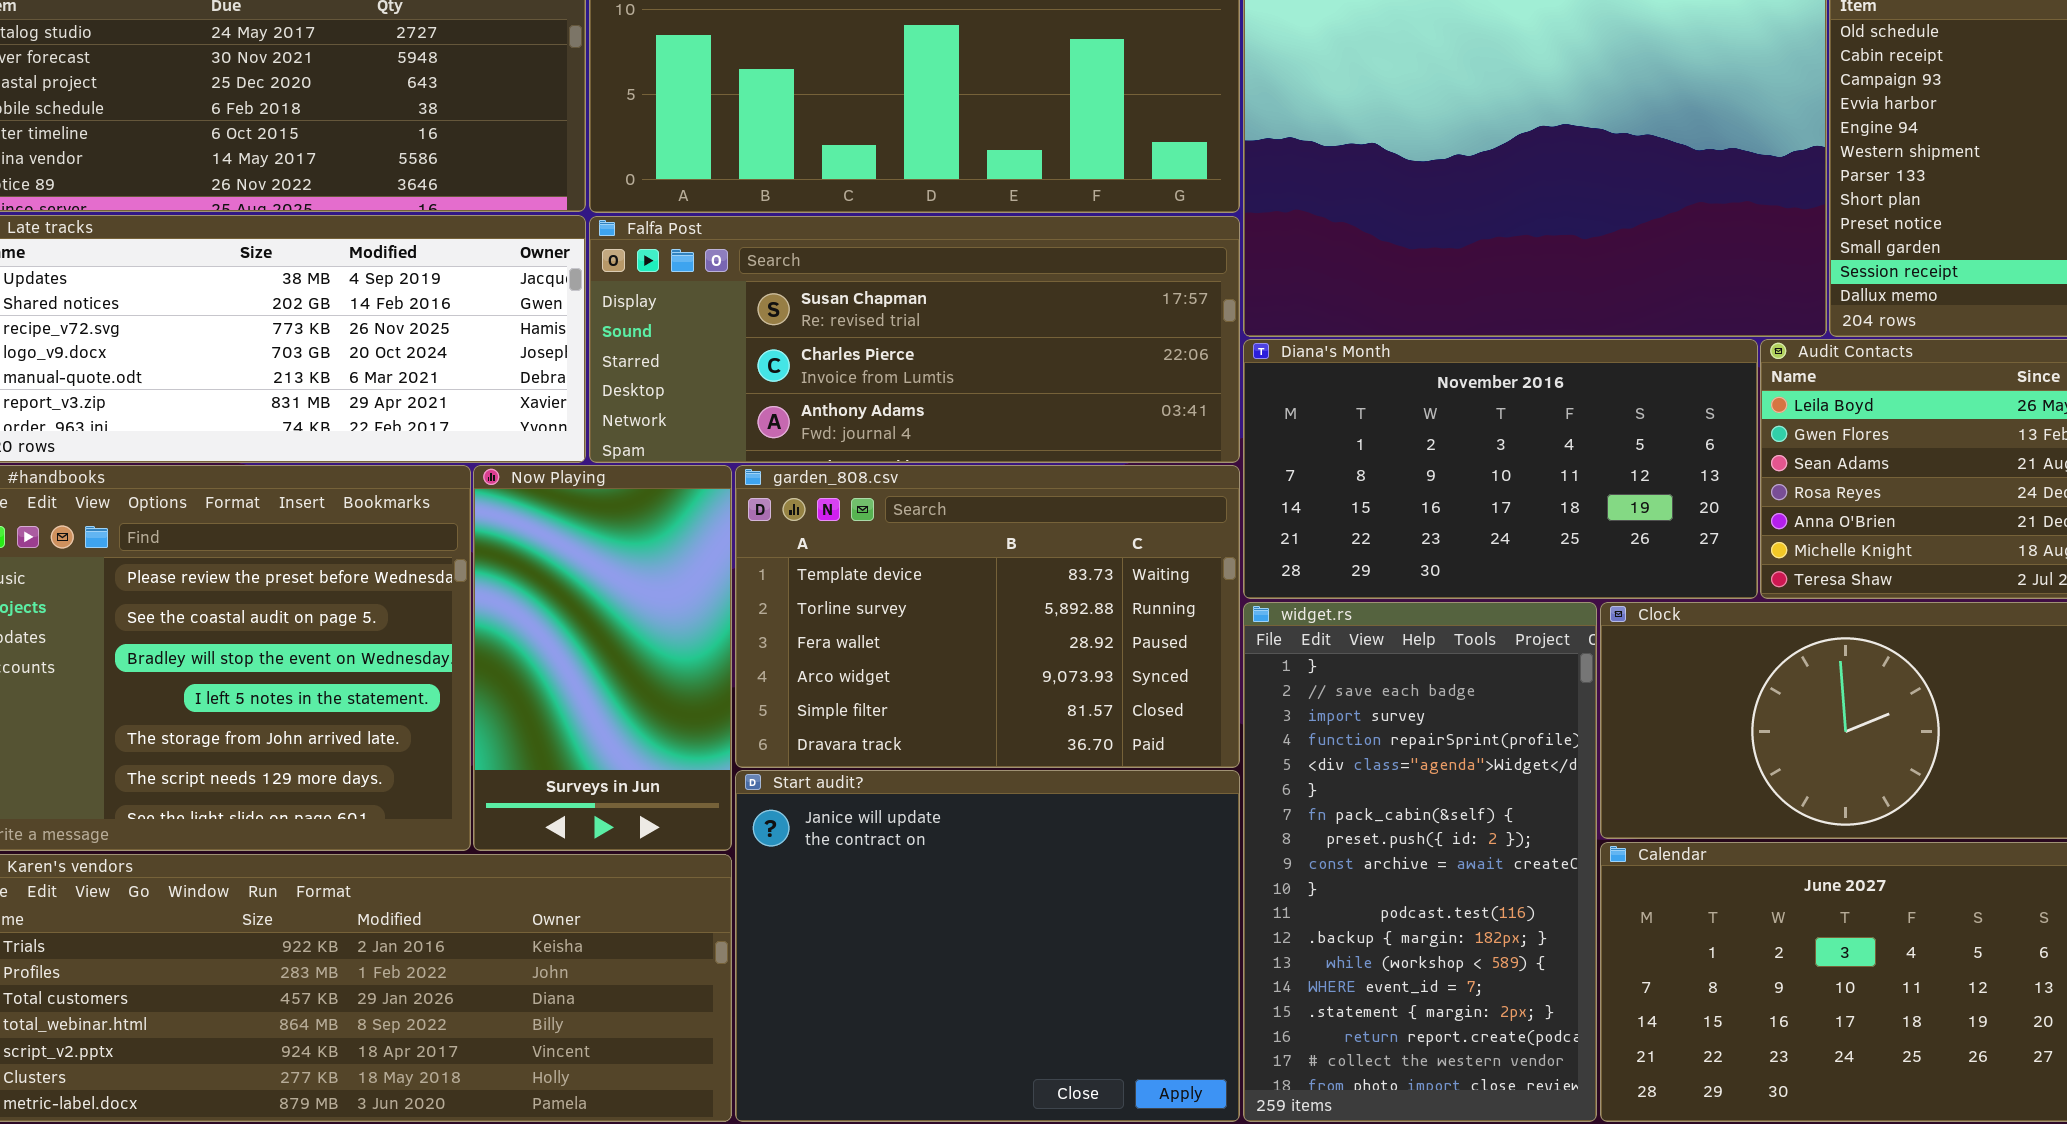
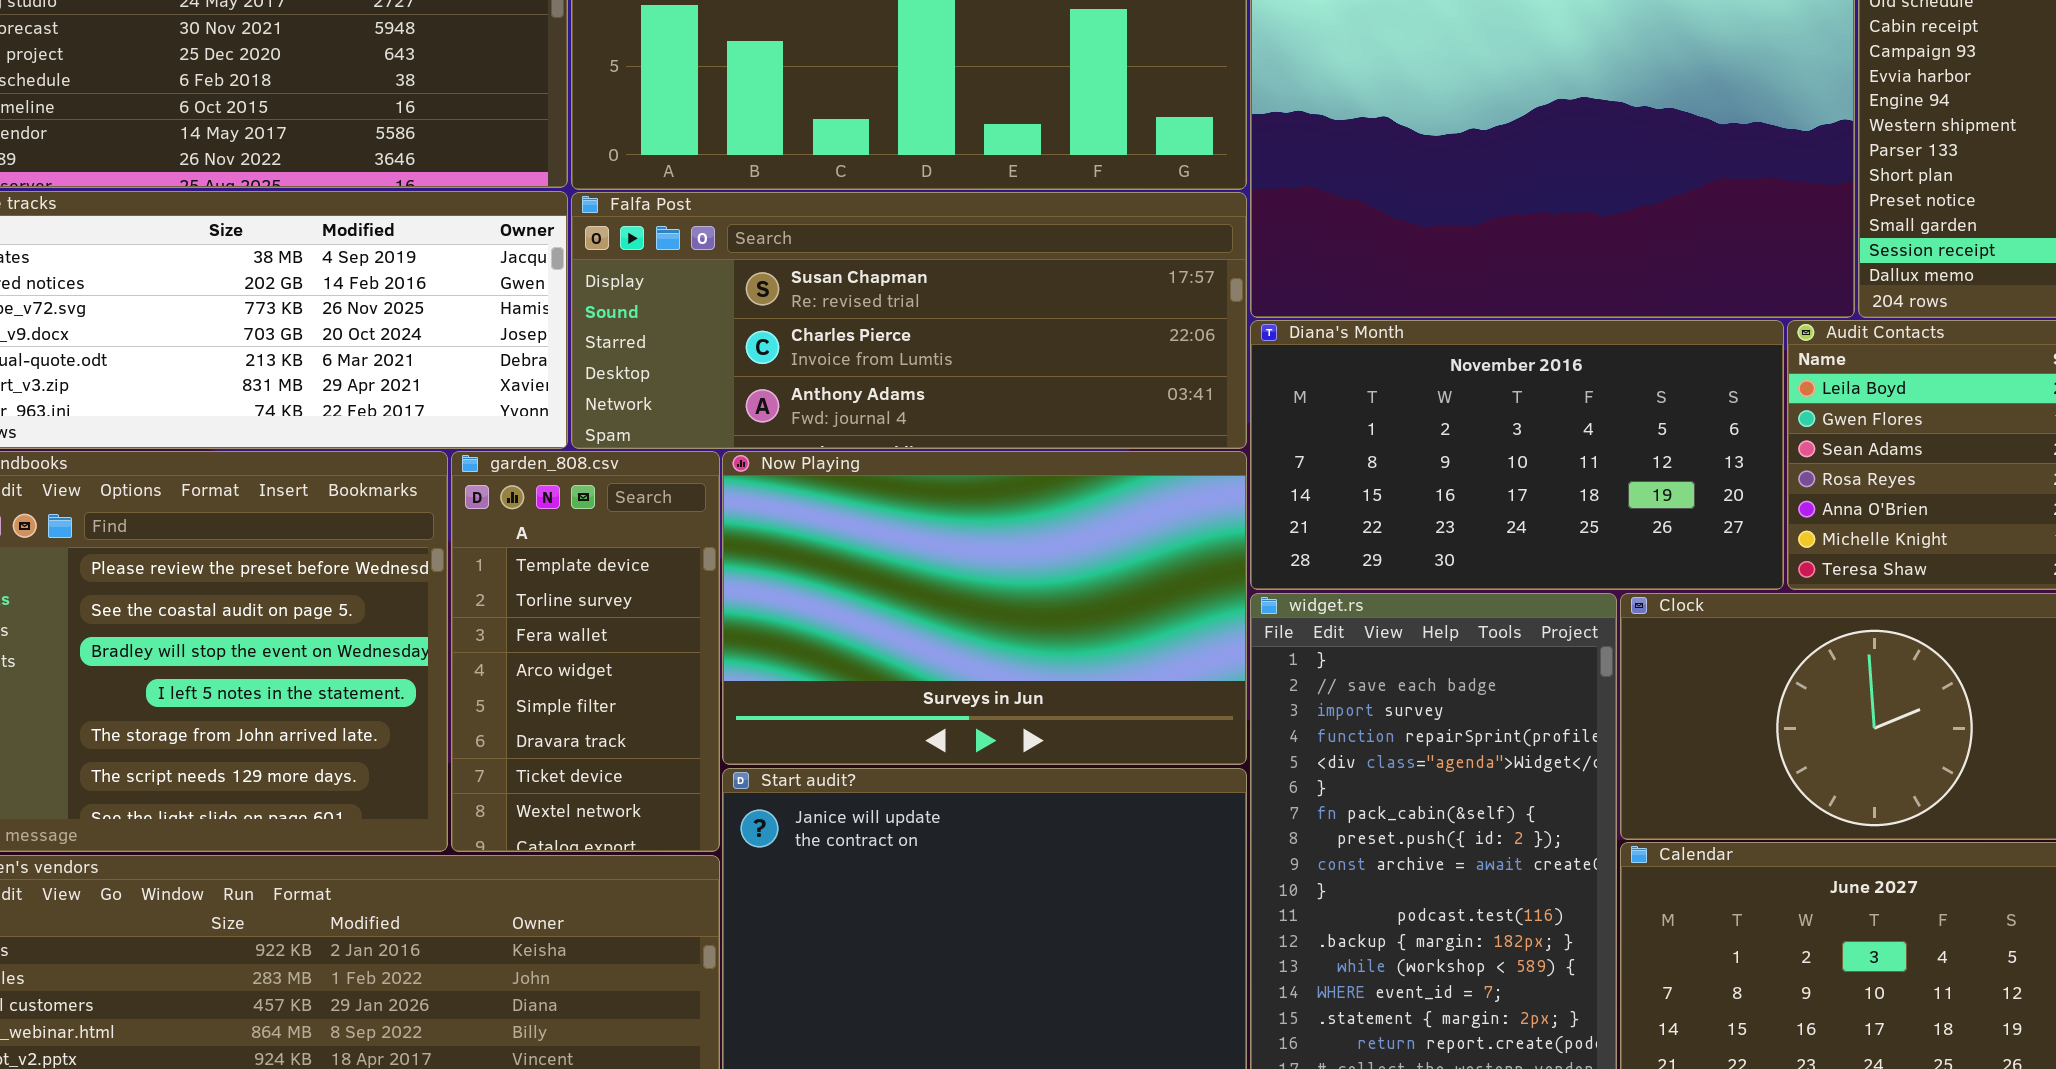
Now Playing: [473,465,732,851] -> [722,451,1247,765], moved, resized
garden_808.csv: [735,465,1240,768] -> [451,451,720,852], moved, resized

